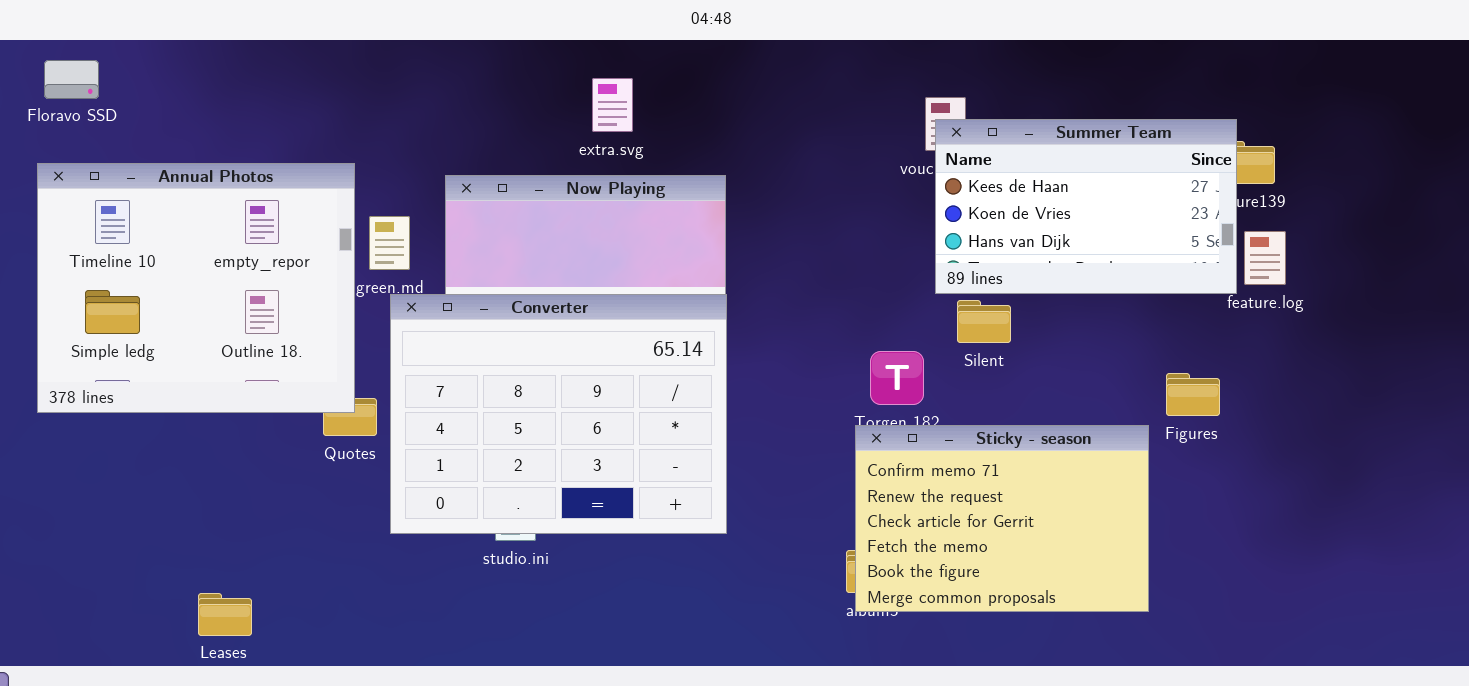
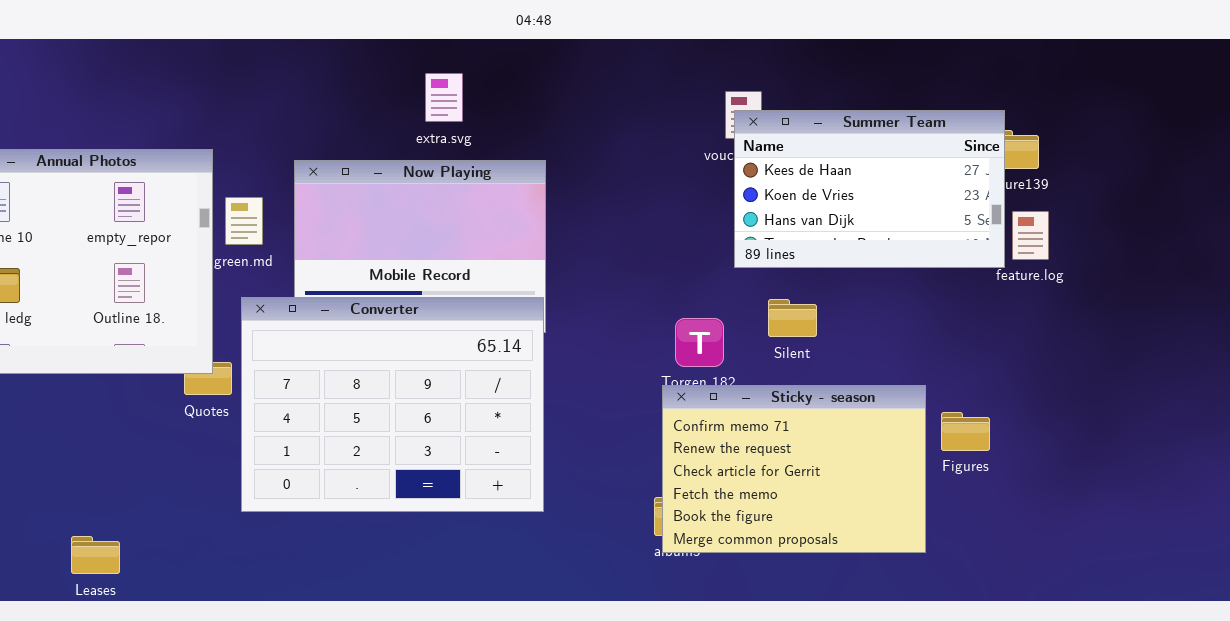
Converter: [390,294,727,534] -> [241,297,544,512], moved
Silent: [957,300,1011,343] -> [768,299,817,337], moved
Figures: [1166,373,1220,416] -> [941,412,990,451], moved

